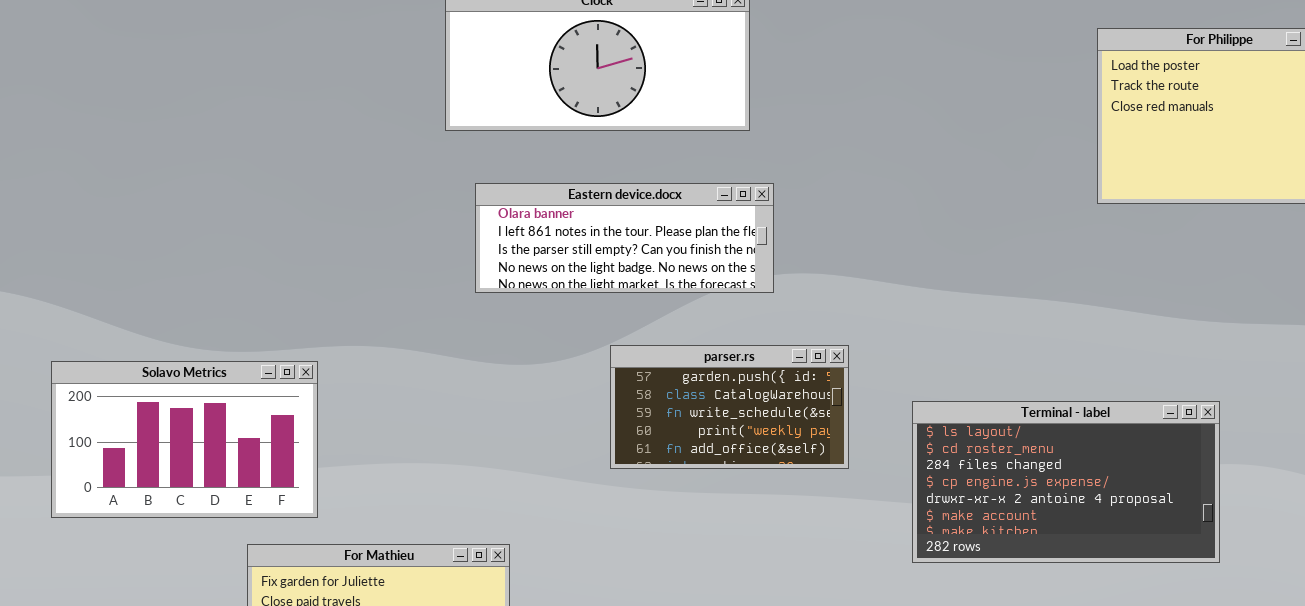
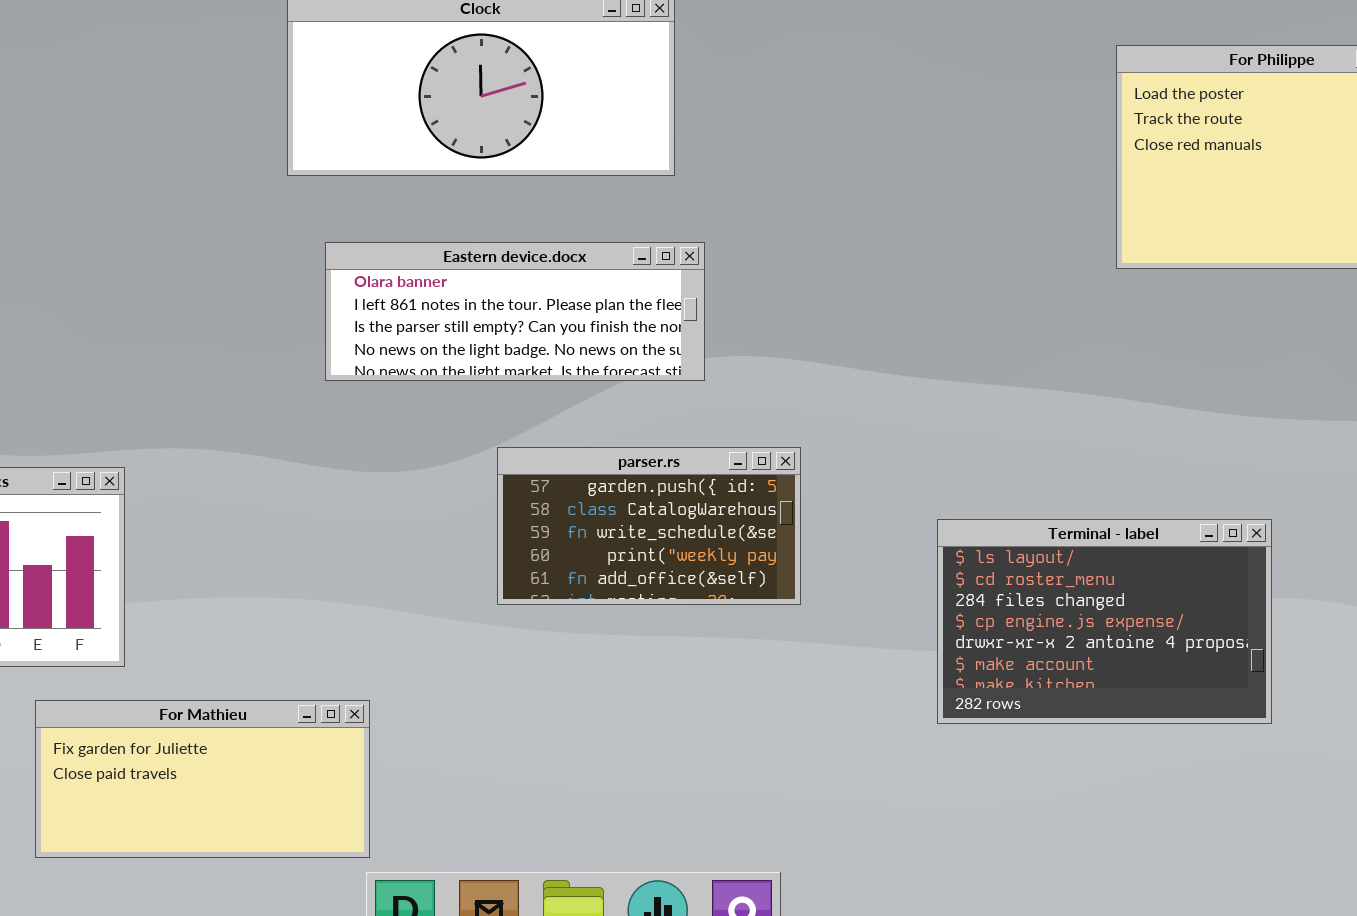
Terminal - label: [912,401,1220,563] -> [937,519,1272,724], resized

